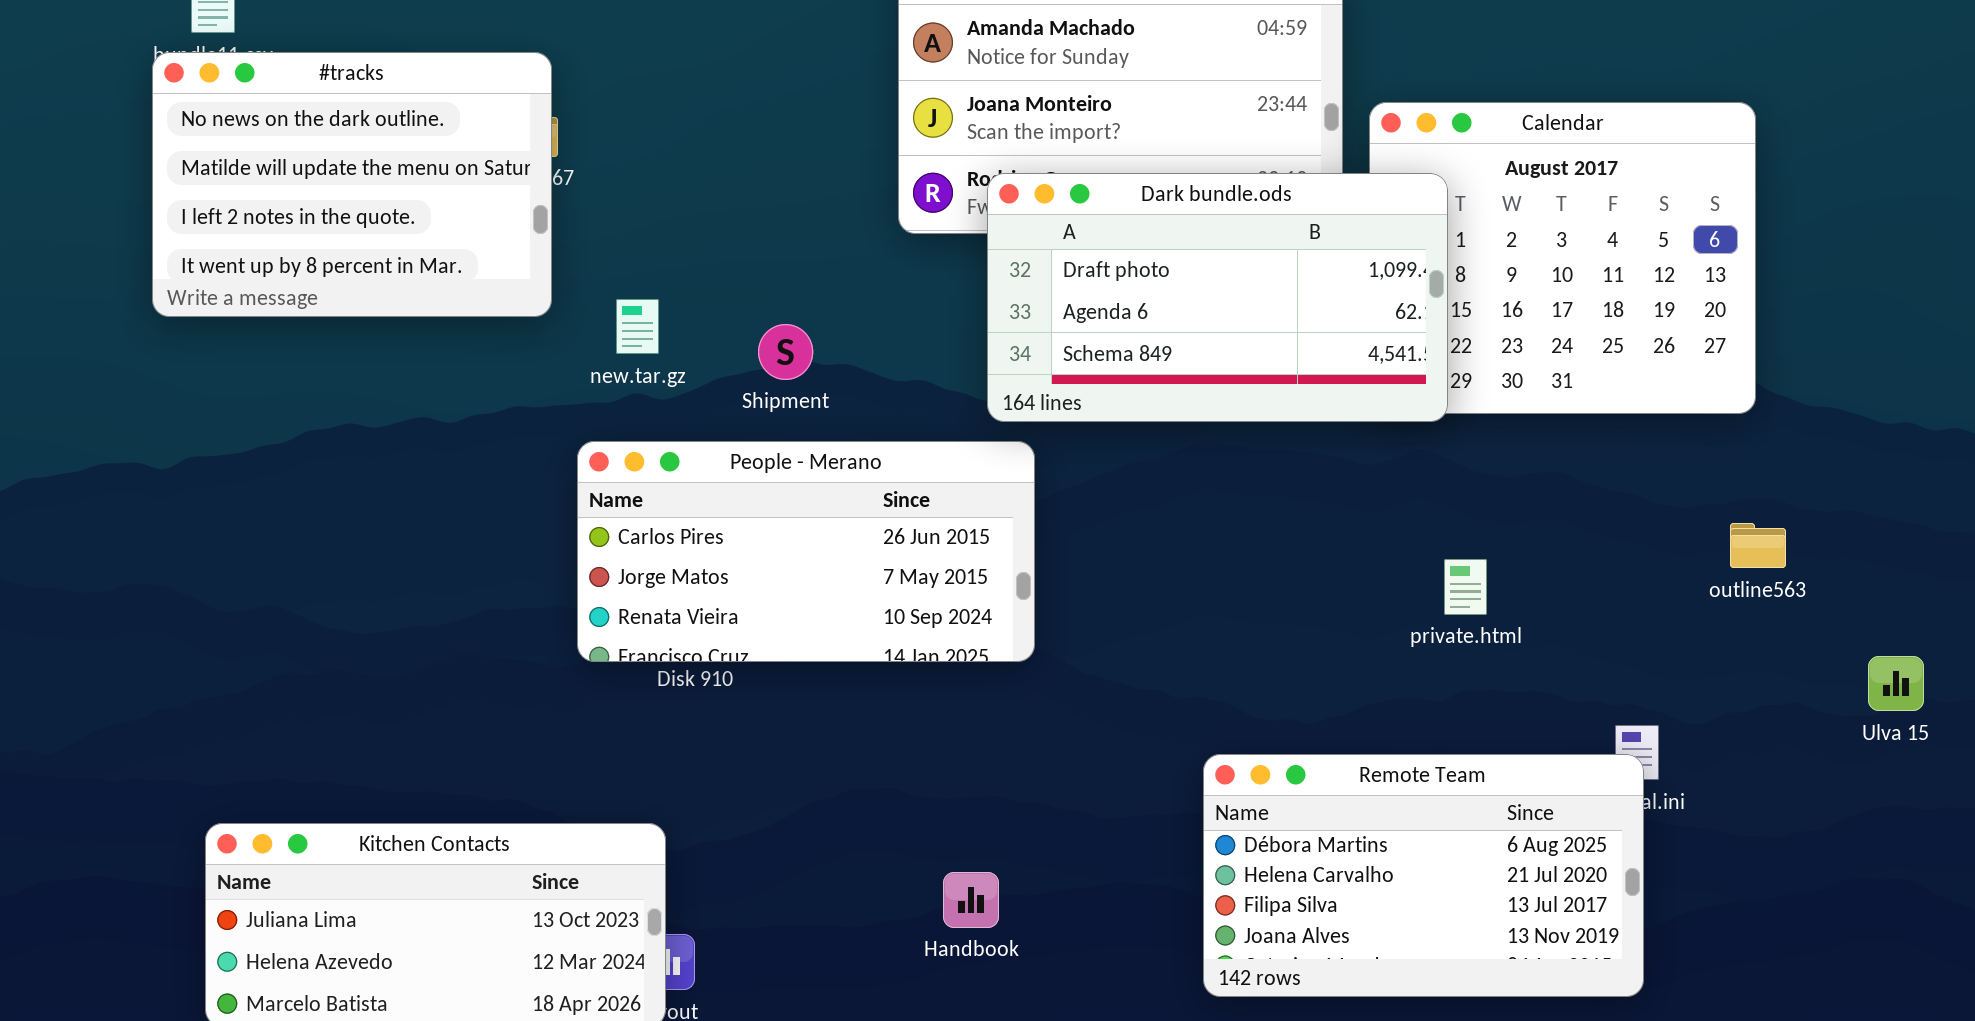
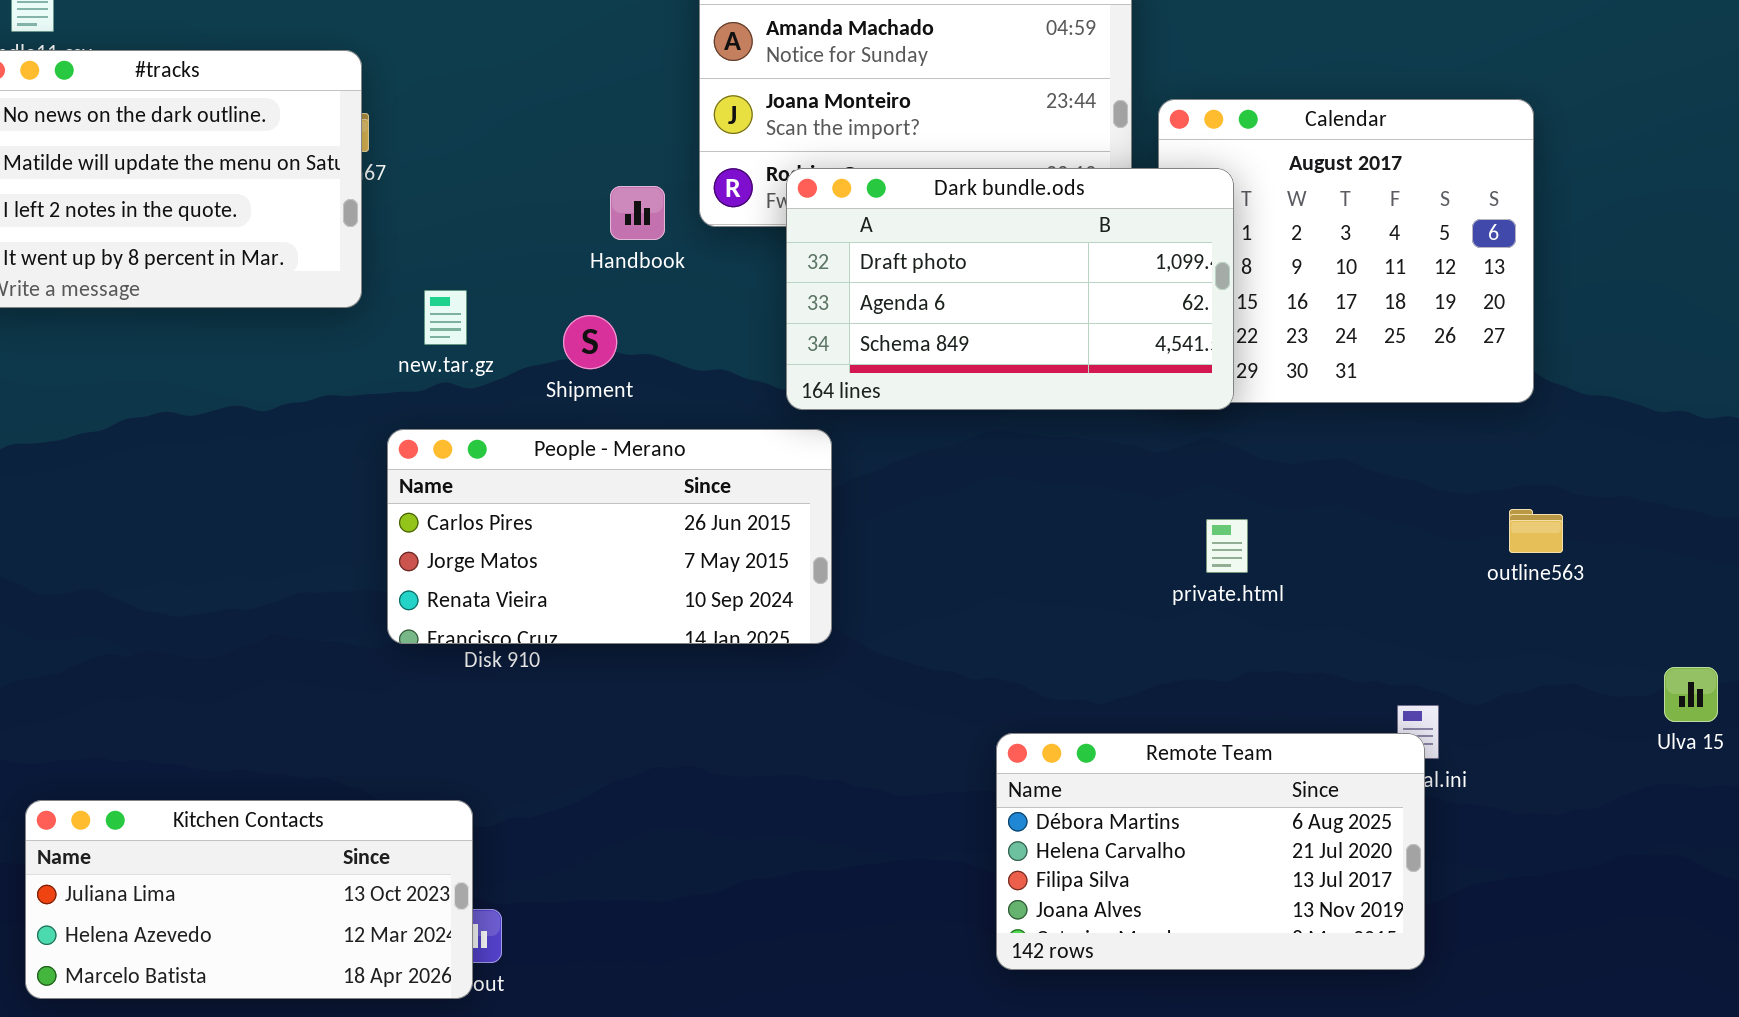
private.html: [1444,559,1487,615] -> [1206,519,1248,573], moved
Ulva 15: [1868,656,1924,711] -> [1664,667,1718,722], moved
Handbook: [943,872,999,928] -> [610,186,665,240], moved

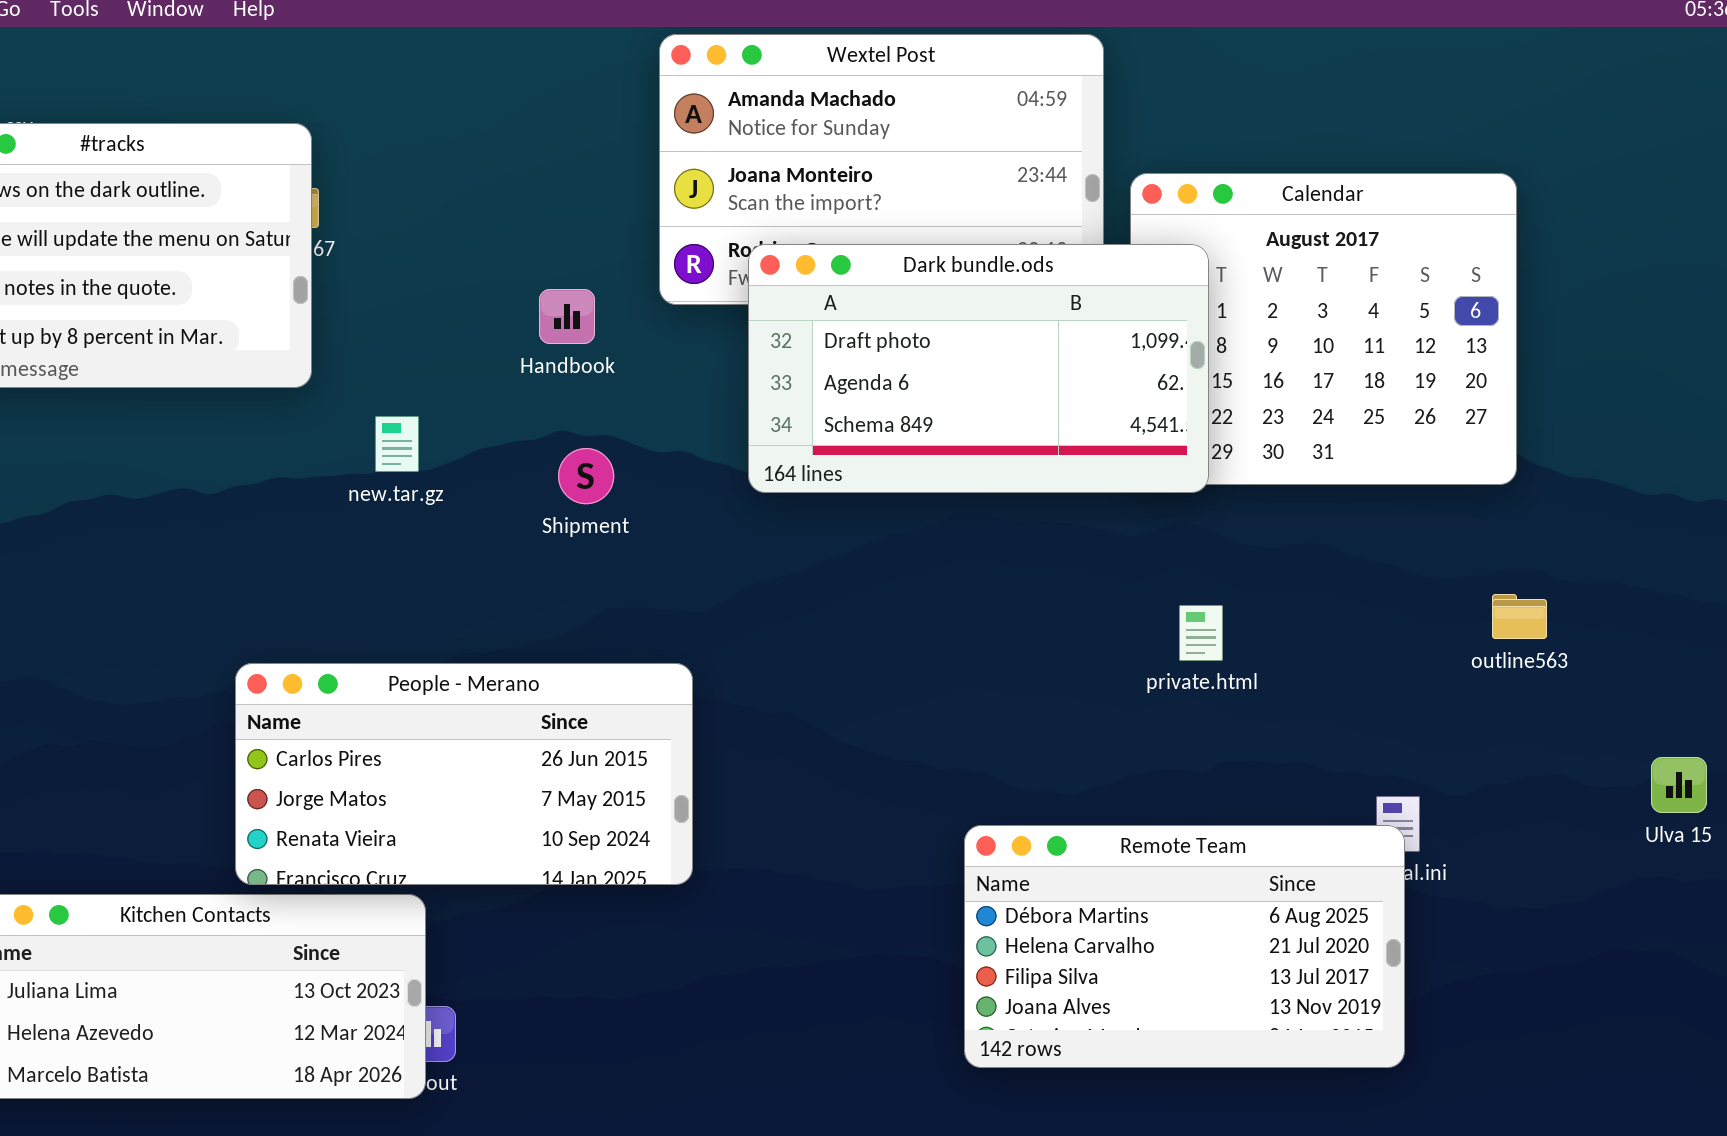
Handbook: [610,186,665,240] -> [539,289,595,344], moved
new.tar.gz: [424,290,467,345] -> [375,416,419,472], moved
Shipment: [563,315,617,369] -> [558,448,614,504], moved
People - Merano: [387,429,832,644] -> [235,663,693,885], moved

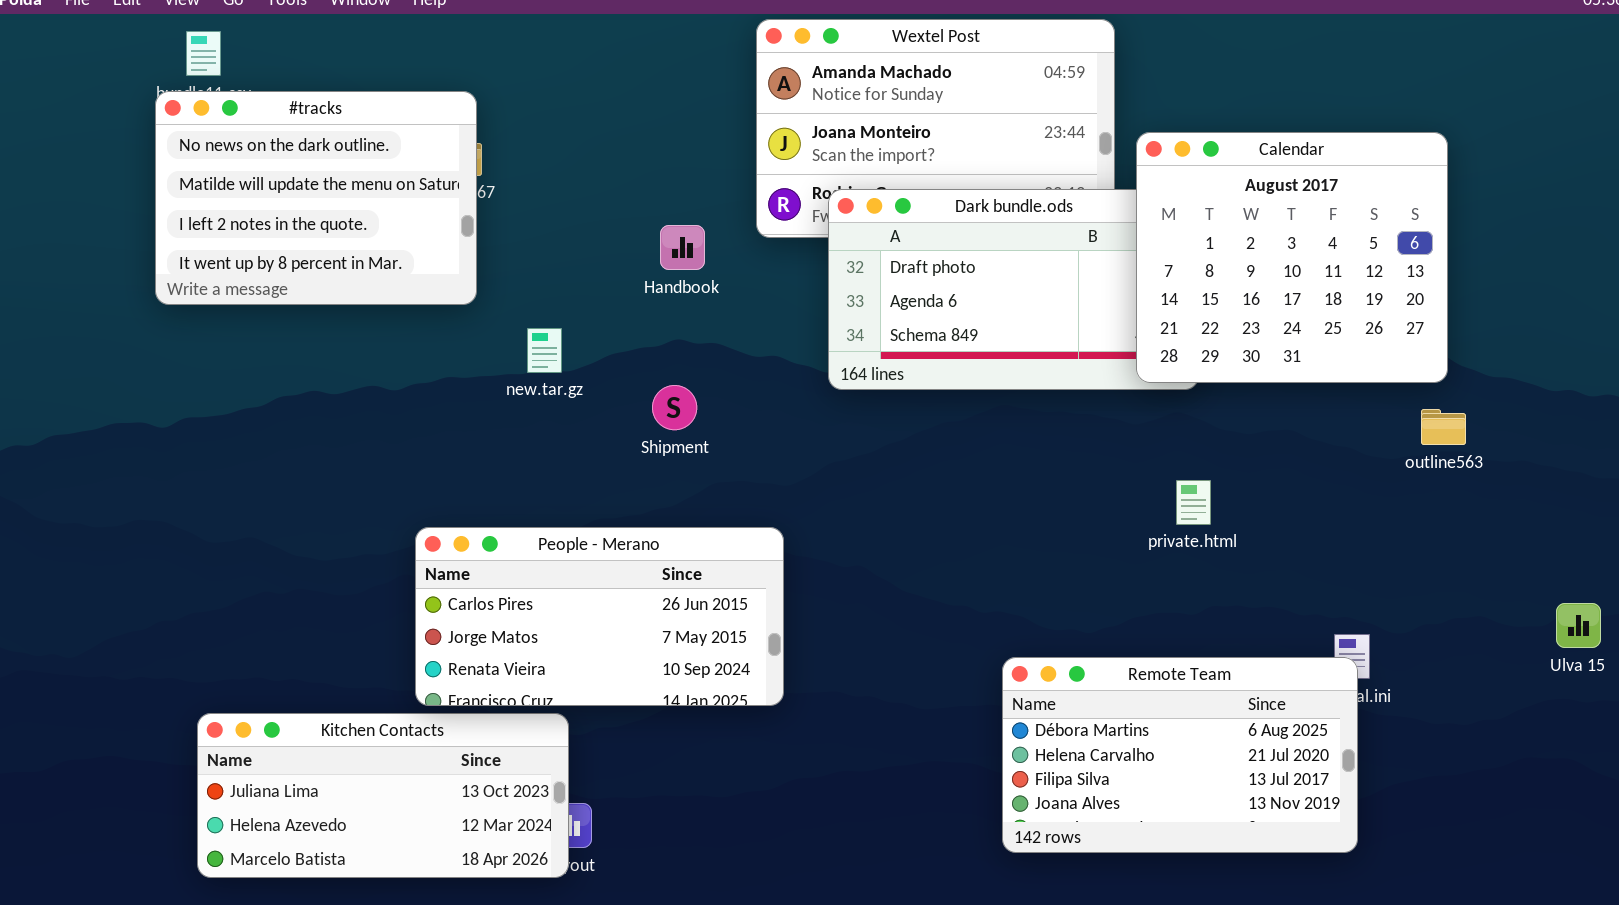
Calendar: [1130,173,1517,485] -> [1136,132,1448,383], raised
Shipment: [558,448,614,504] -> [652,385,697,430], moved
outline563: [1492,594,1547,639] -> [1421,409,1466,445], moved

